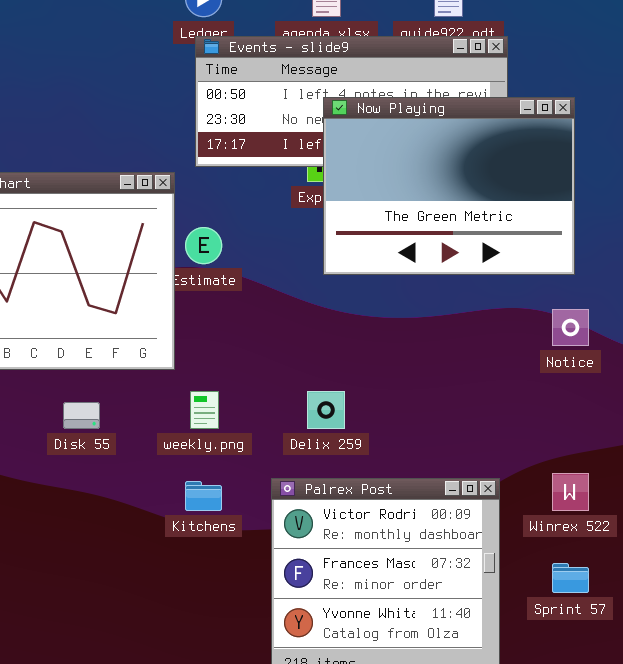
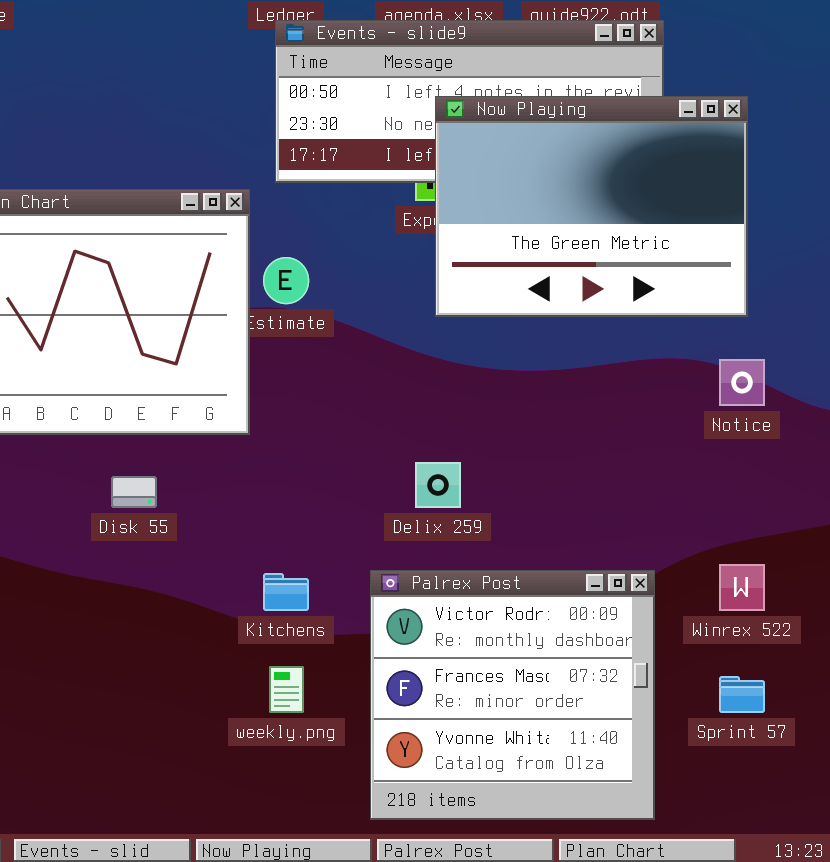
weekly.png: [190,391,219,429] -> [269,666,304,713], moved

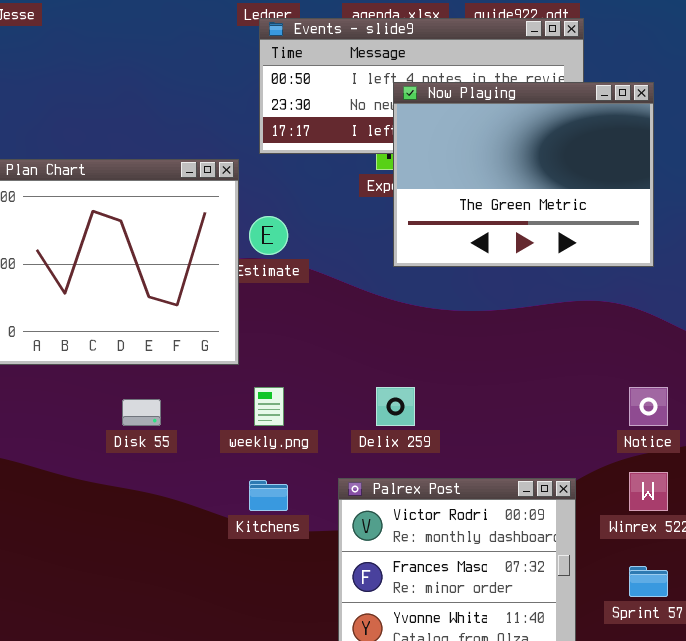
Notice: [719,359,765,406] -> [629,387,668,426], moved
weekly.png: [269,666,304,713] -> [254,387,284,426], moved

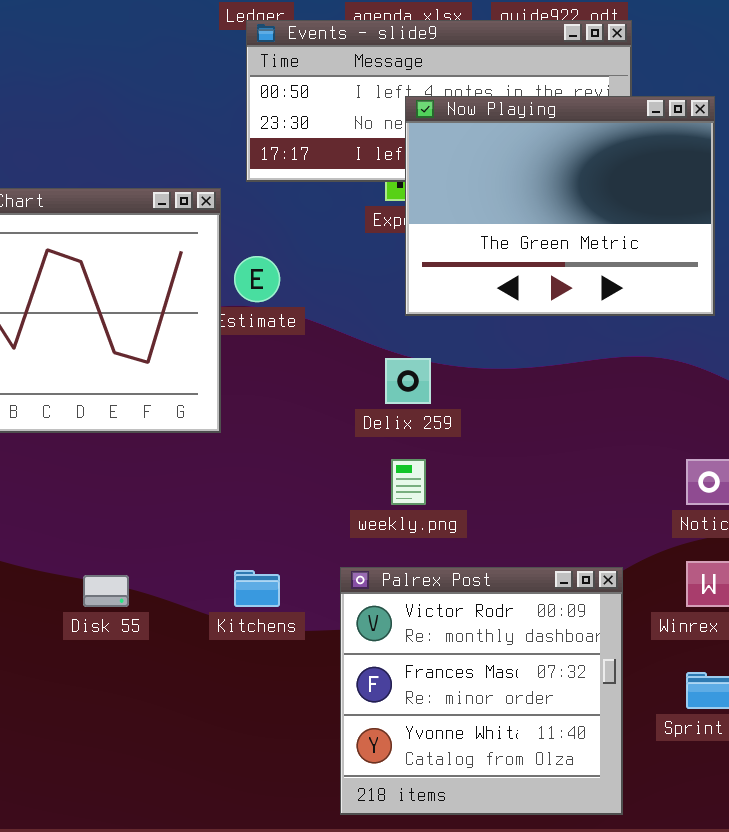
weekly.png: [254,387,284,426] -> [391,459,426,505], moved
Delix 259: [376,387,415,426] -> [385,358,431,404], moved
Disk 55: [122,399,161,426] -> [83,575,129,607], moved

